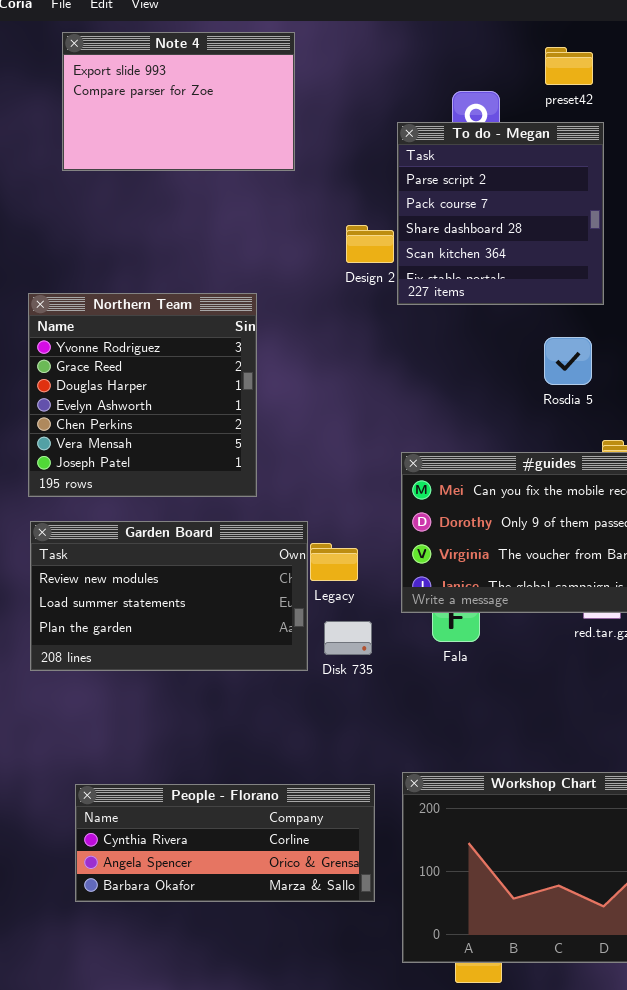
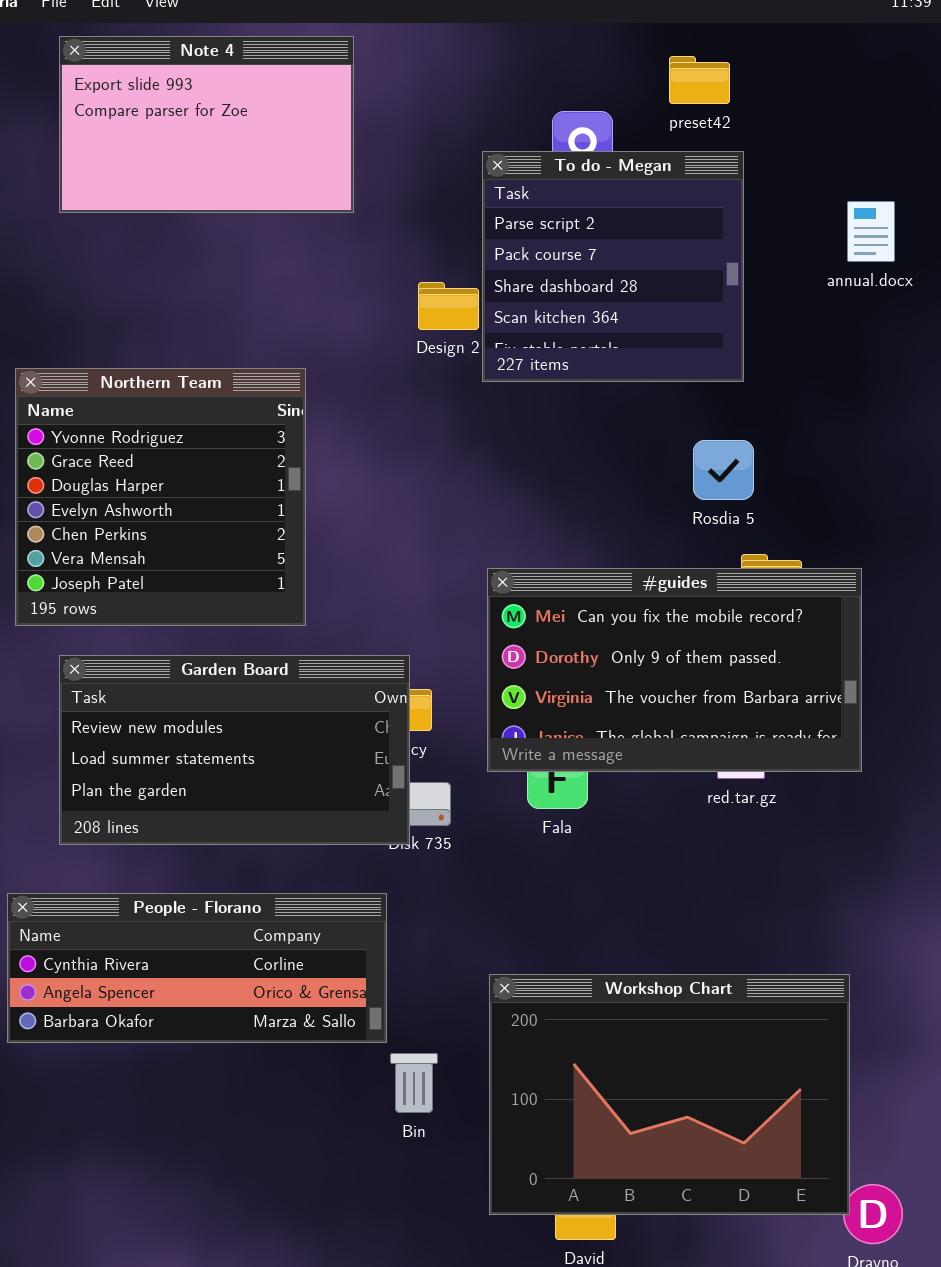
Rosdia 5: [544,337,592,385] -> [693,440,754,500], moved
Garden Board: [30,521,308,671] -> [59,655,410,845], moved
People - Florano: [75,784,375,902] -> [7,893,387,1043], moved

